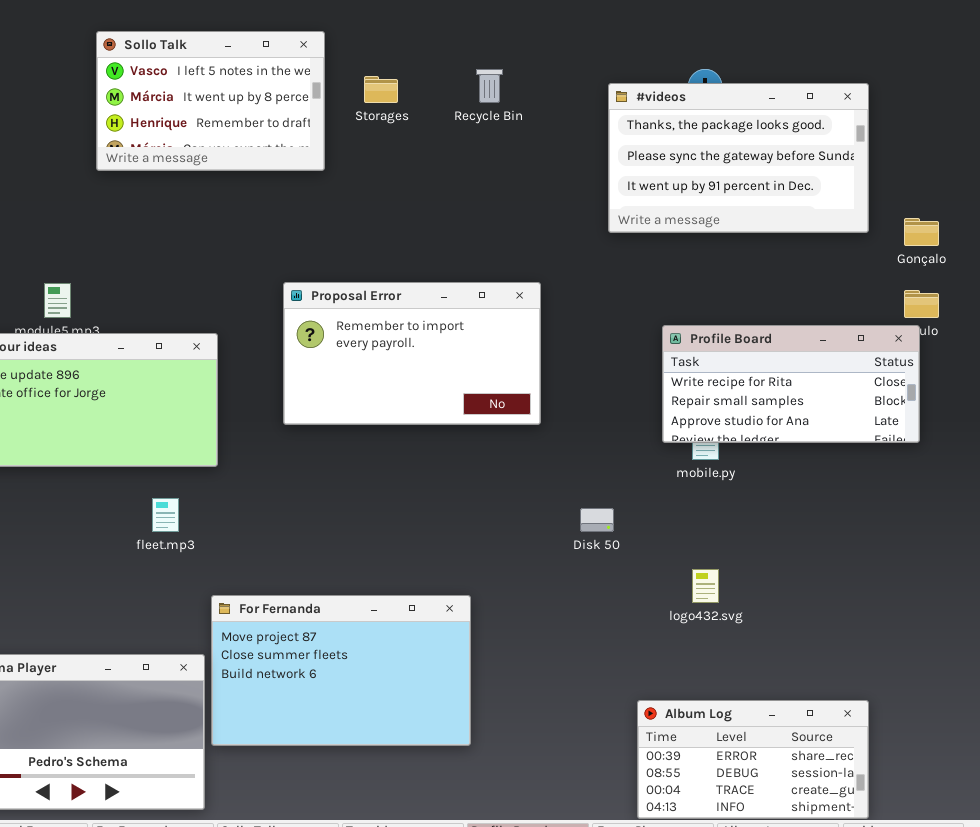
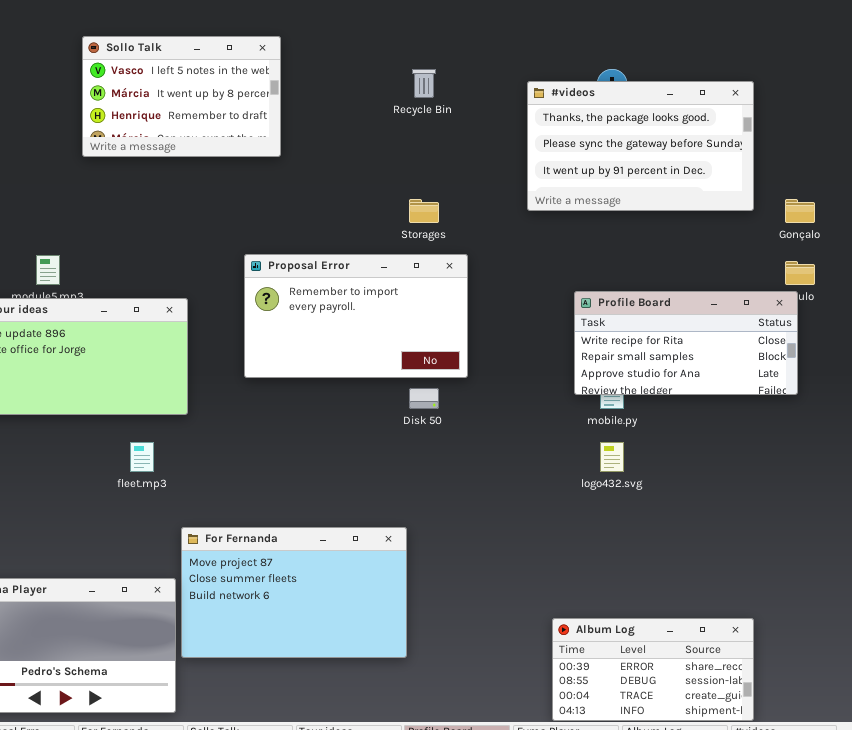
Storages: [364,76,398,103] -> [409,199,439,223], moved
Disk 50: [580,508,614,532] -> [409,388,439,409], moved
logo432.svg: [692,569,719,603] -> [600,442,624,472], moved

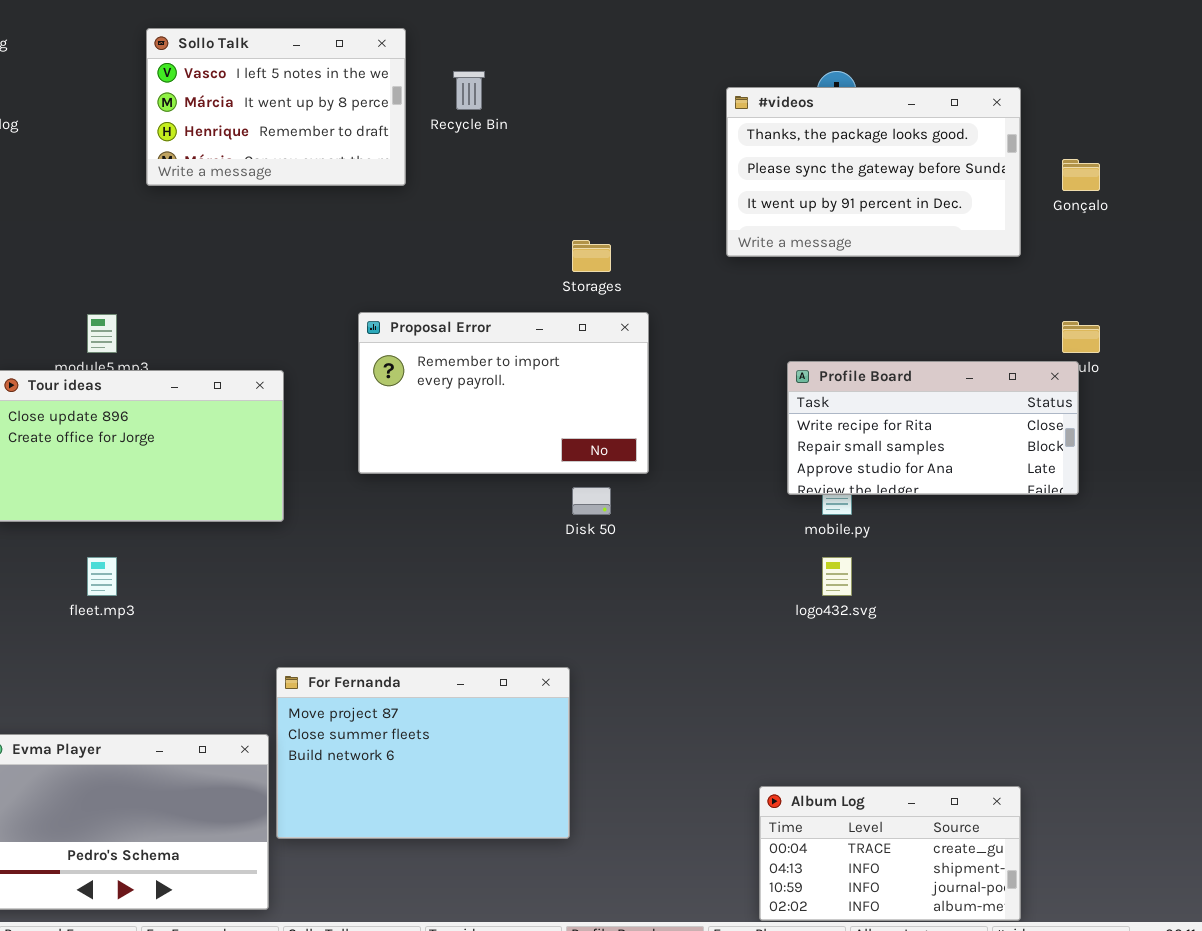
Recycle Bin: [412,69,436,98] -> [453,71,485,110], moved
Gonçalo: [785,199,815,223] -> [1062,159,1100,191], moved
fleet.mp3: [130,442,154,472] -> [87,557,117,596], moved
Album Log: [552,618,754,721] -> [759,786,1021,921], scrolled down 2 rows

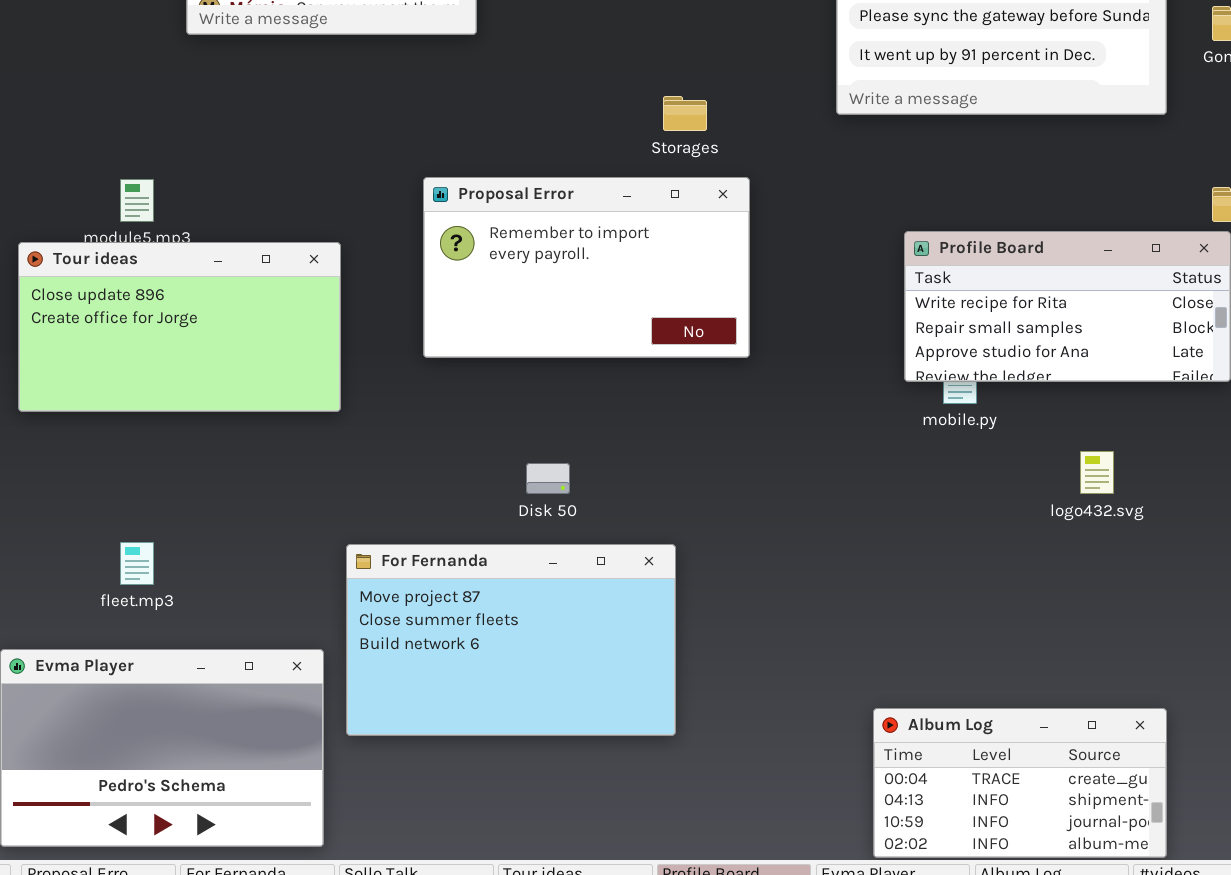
Disk 50: [572,487,611,515] -> [526,463,570,494], moved
fleet.mp3: [87,557,117,596] -> [120,542,154,585], moved
logo432.svg: [822,557,852,596] -> [1080,451,1114,494], moved
For Fernanda: [276,667,570,839] -> [346,544,676,736], moved

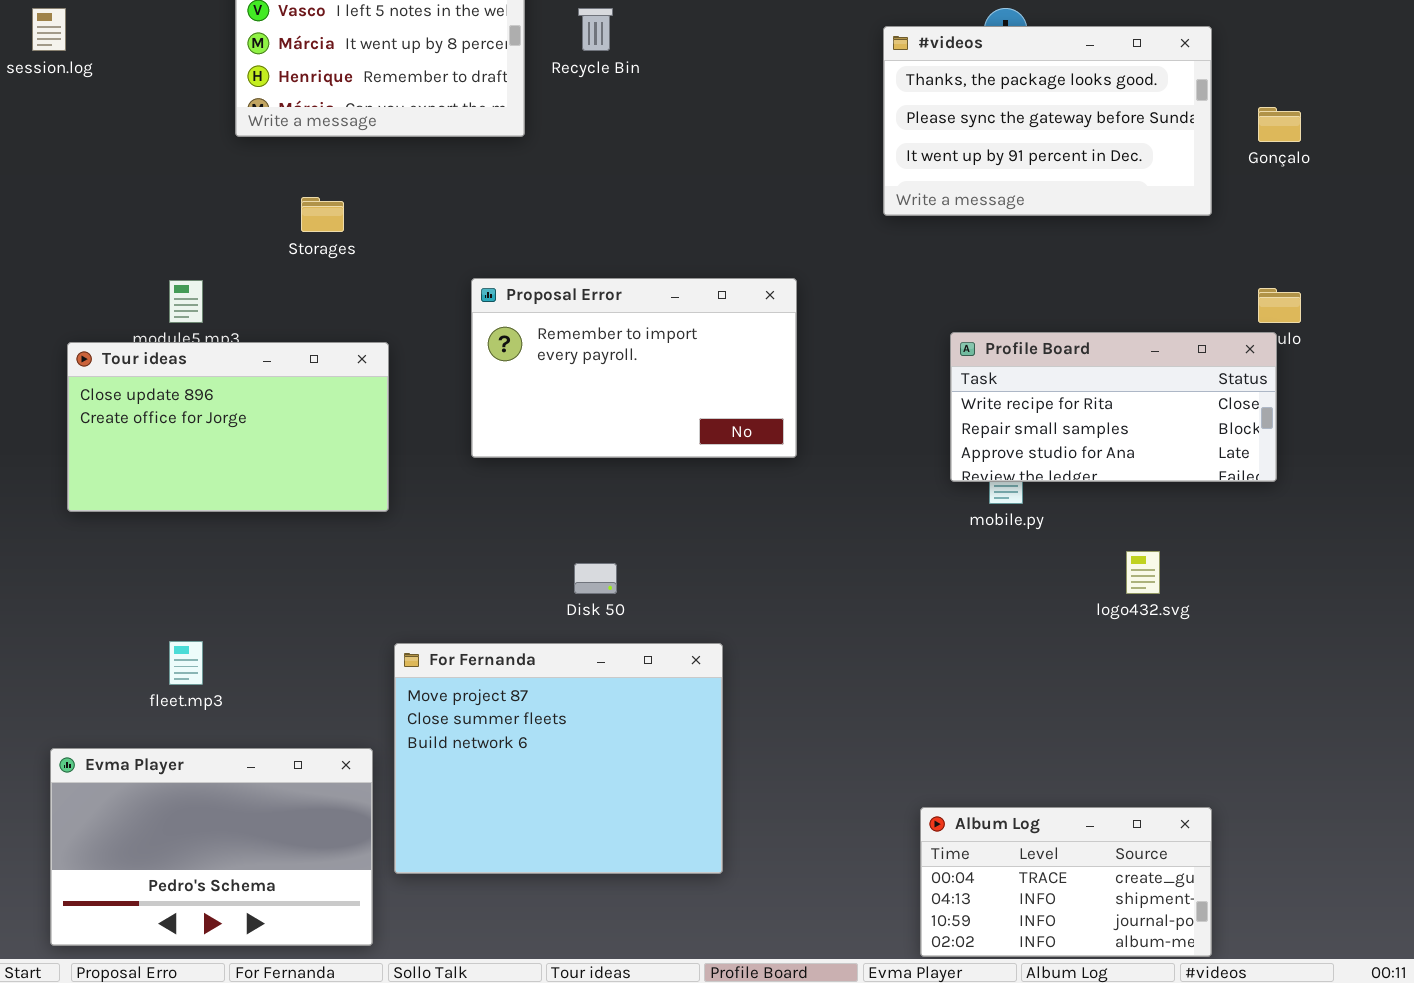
Storages: [663,96,707,131] -> [301,197,344,232], moved
For Fernanda: [346,544,676,736] -> [394,643,723,874], resized

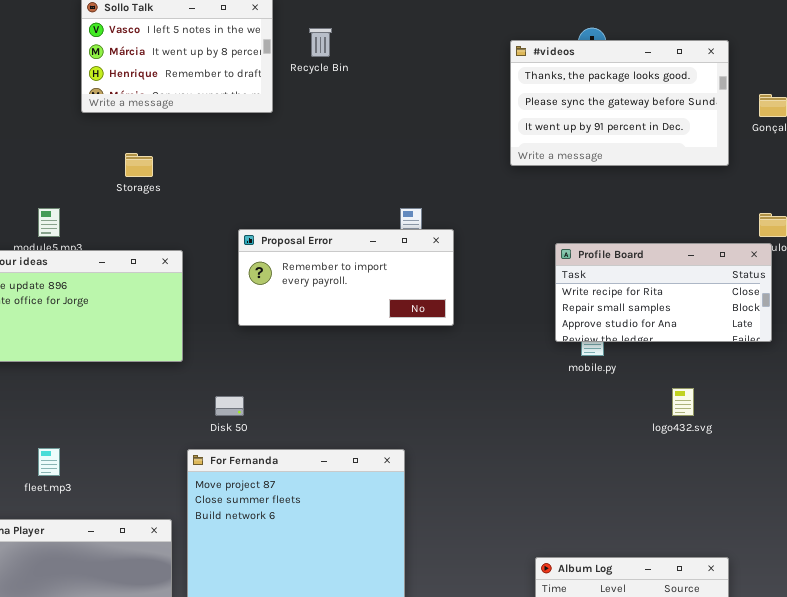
Proposal Error: [471,278,797,458] -> [238,229,454,326], resized
Disk 50: [574,563,617,594] -> [215,396,244,416], moved

